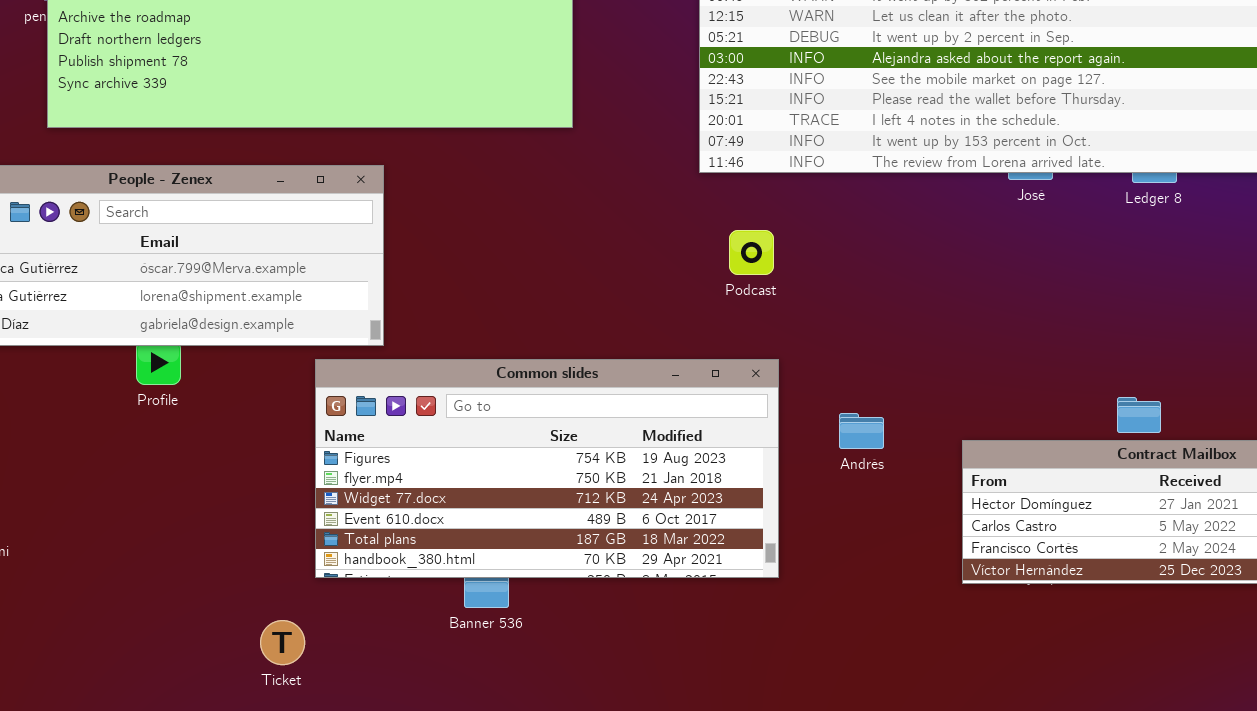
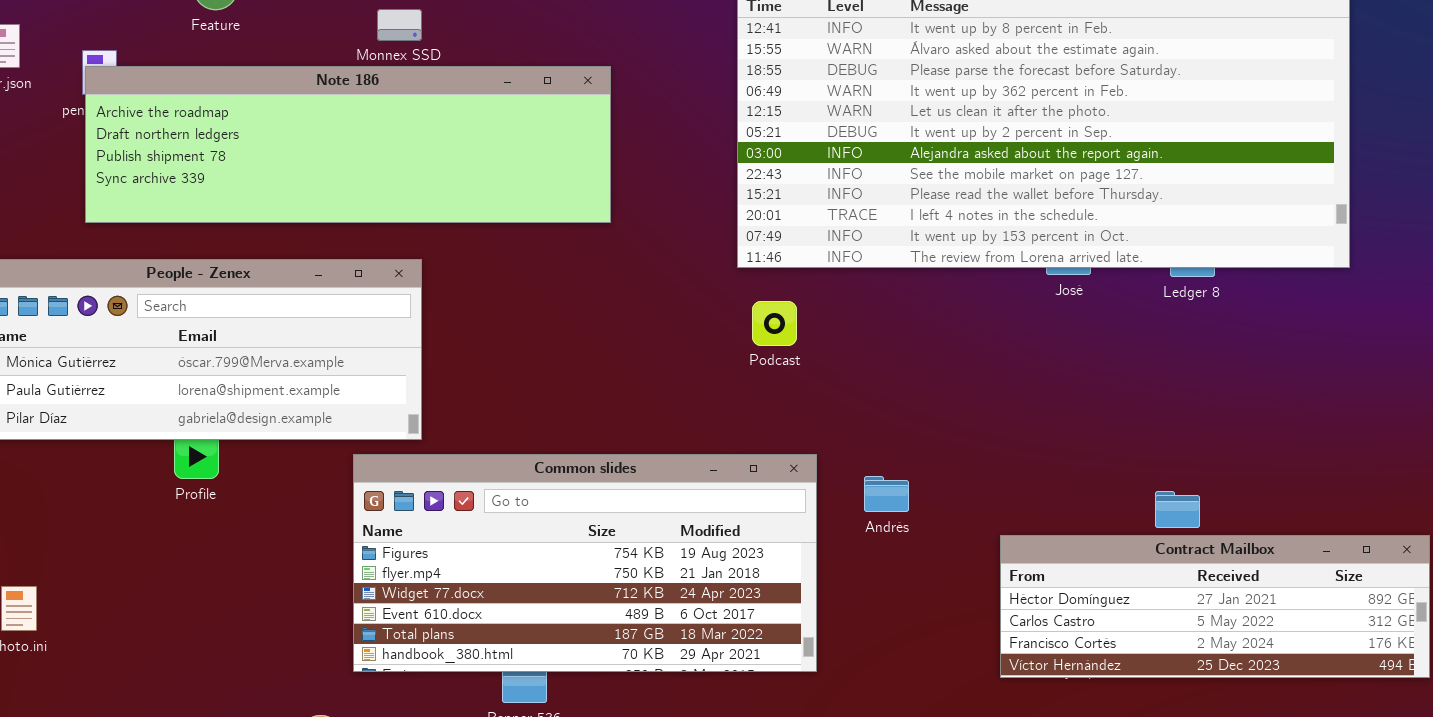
Podcast: [729,230,774,275] -> [752,301,797,346], moved
Andrés: [839,413,884,449] -> [864,476,909,512], moved

